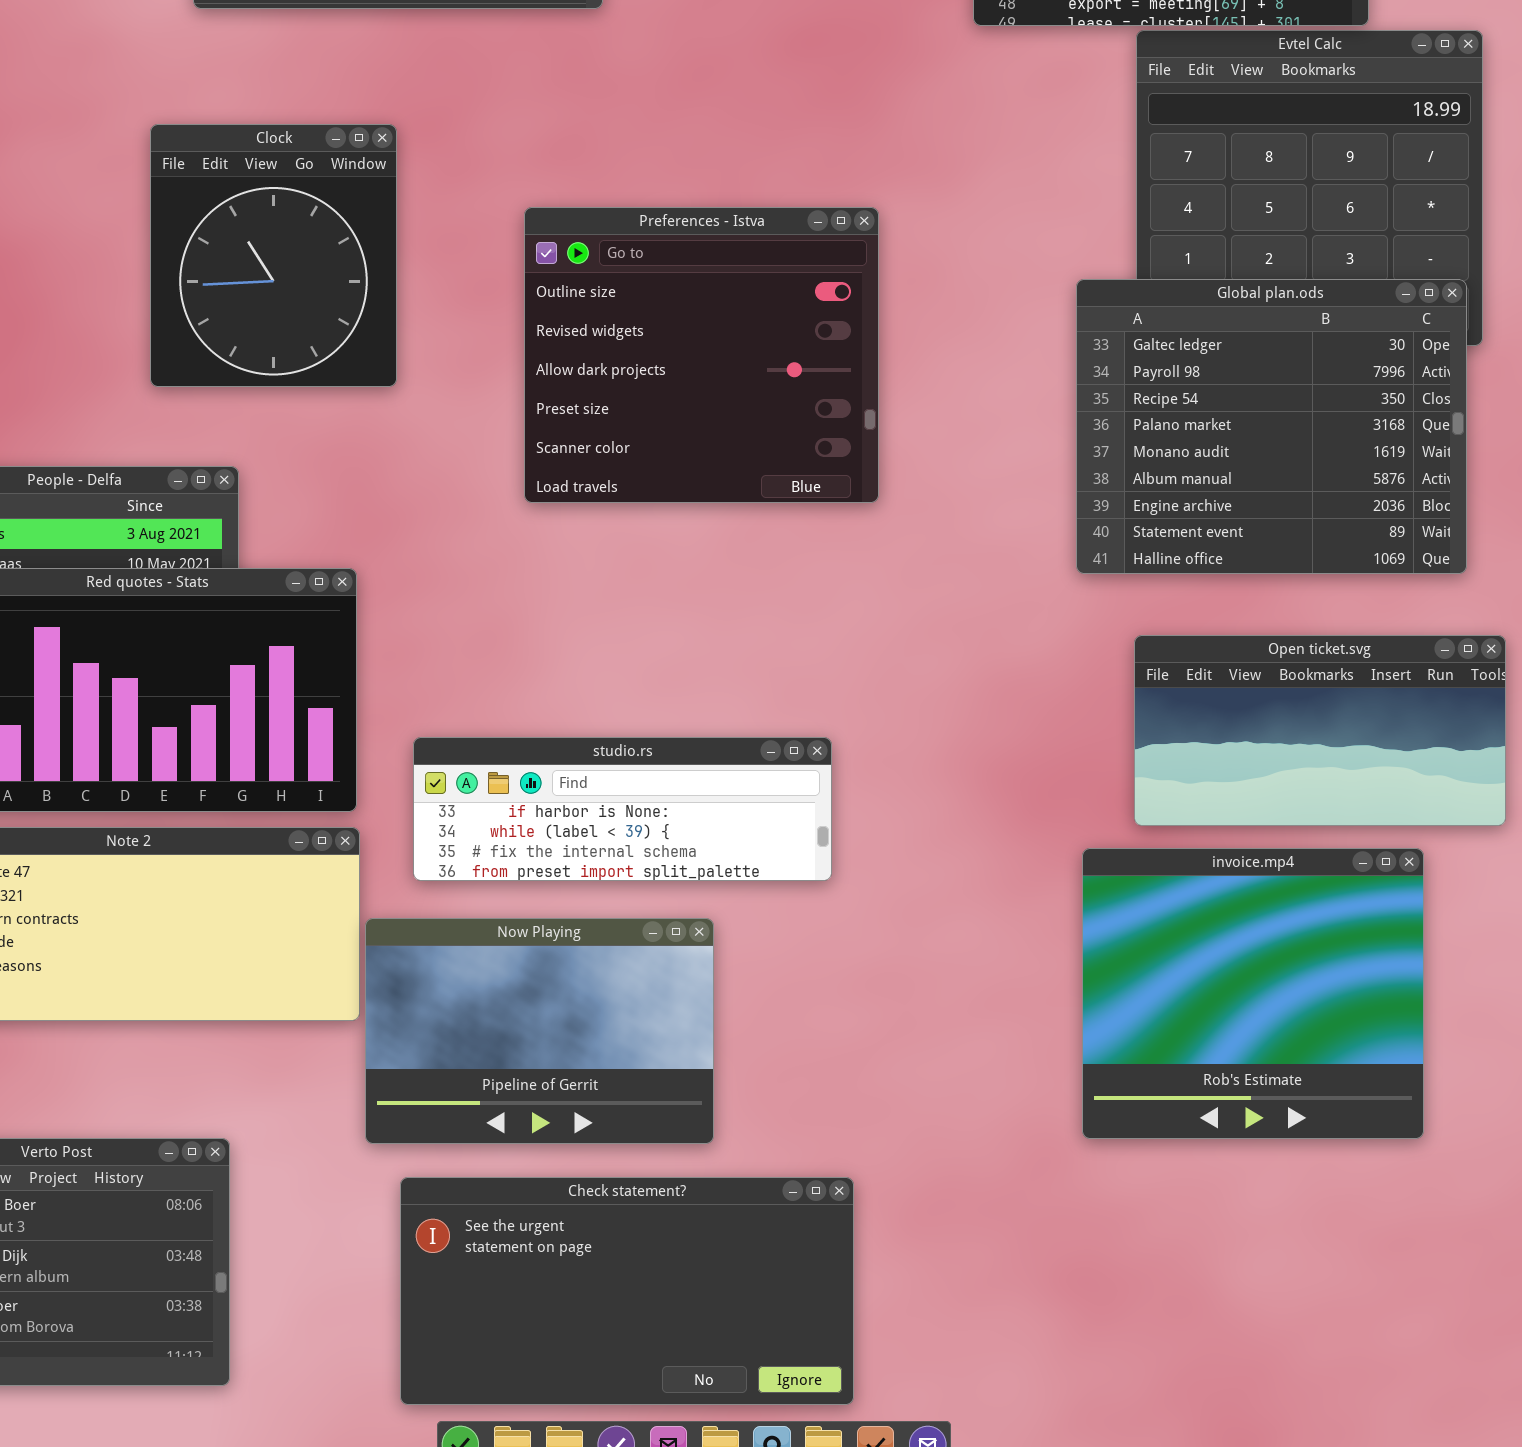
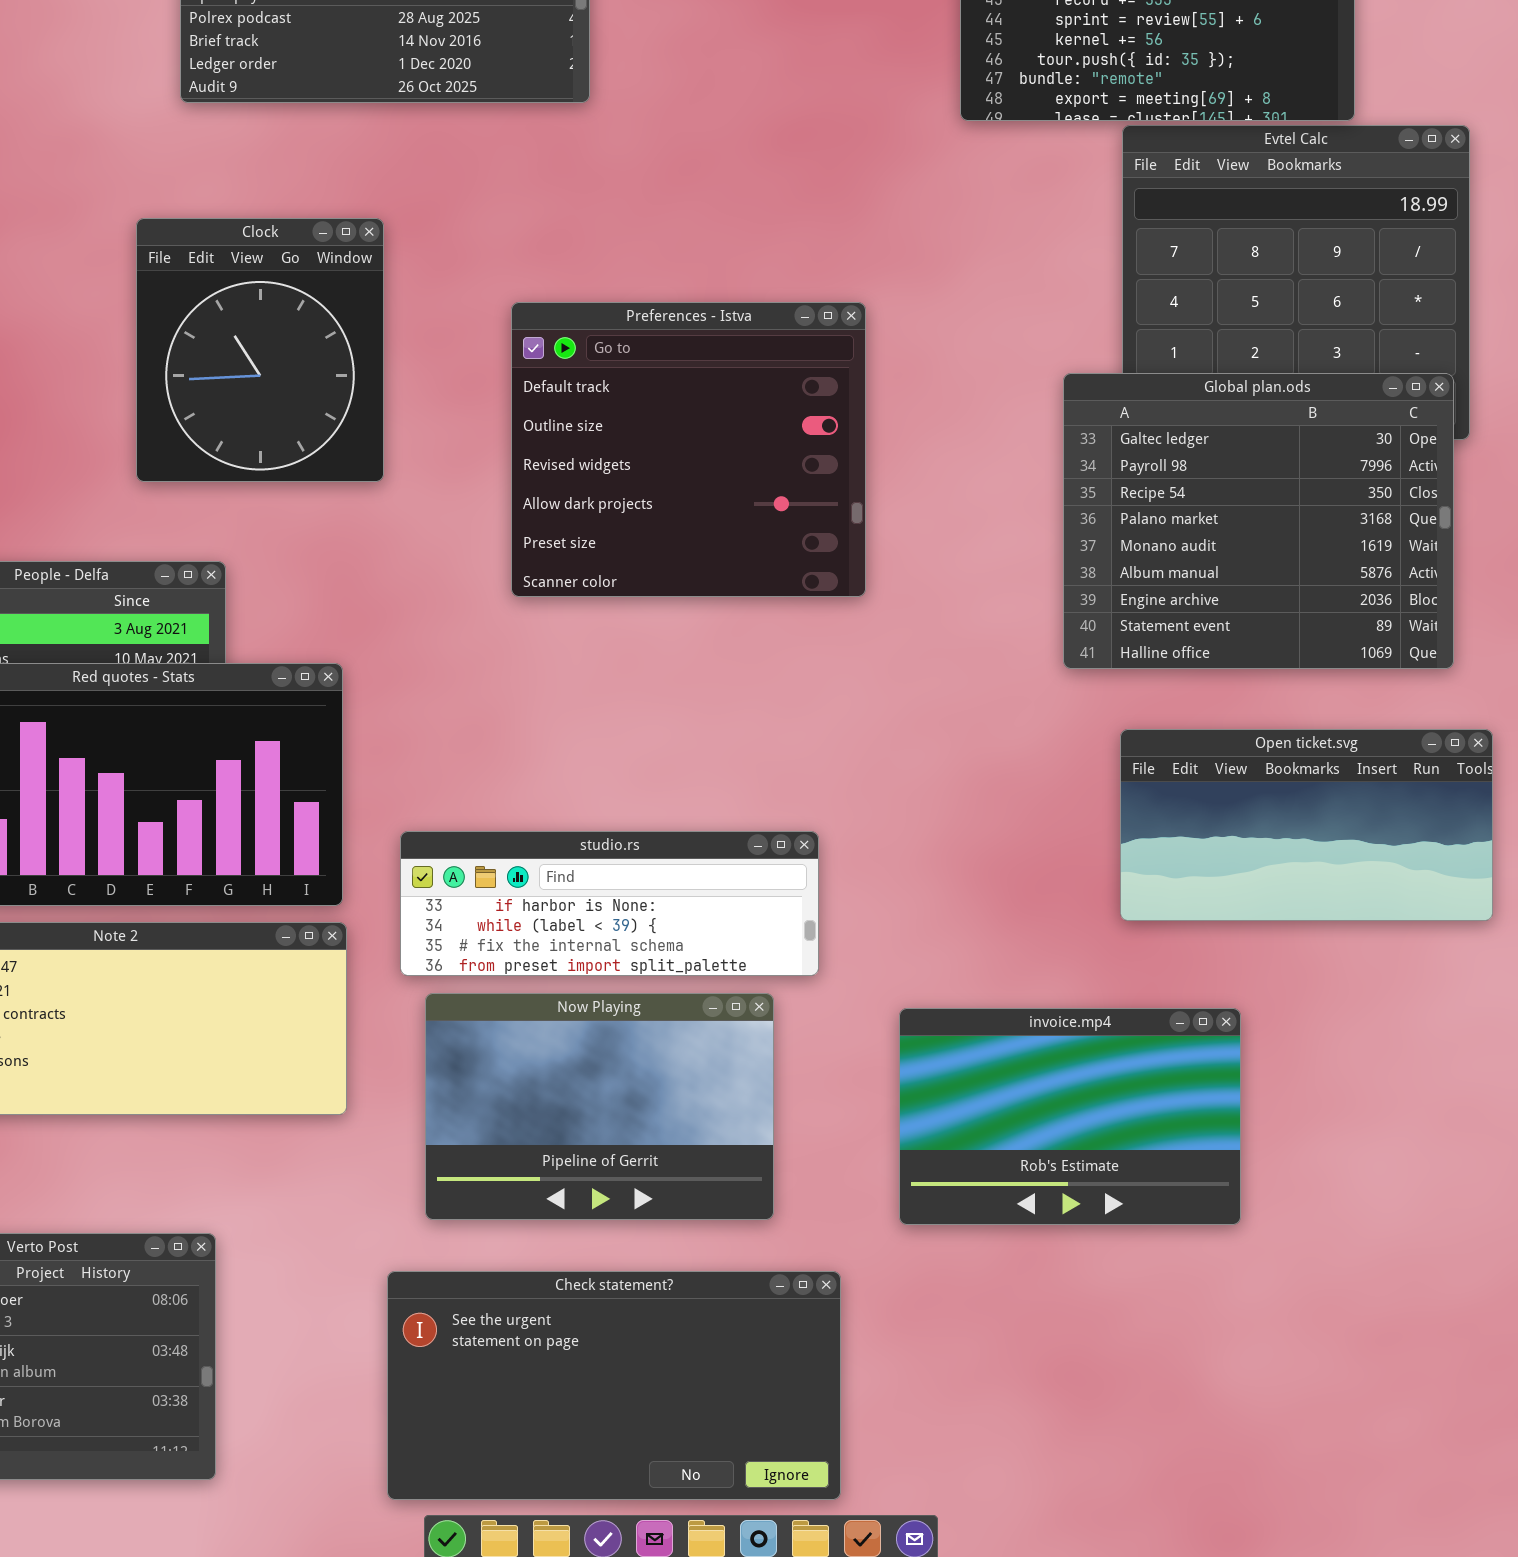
Preferences - Istva: [524,207,879,503] -> [511,302,866,597], scrolled up 1 row
invoice.mp4: [1082,848,1424,1139] -> [899,1008,1241,1225], moved, resized
Now Playing: [365,918,714,1144] -> [425,993,774,1220], moved

